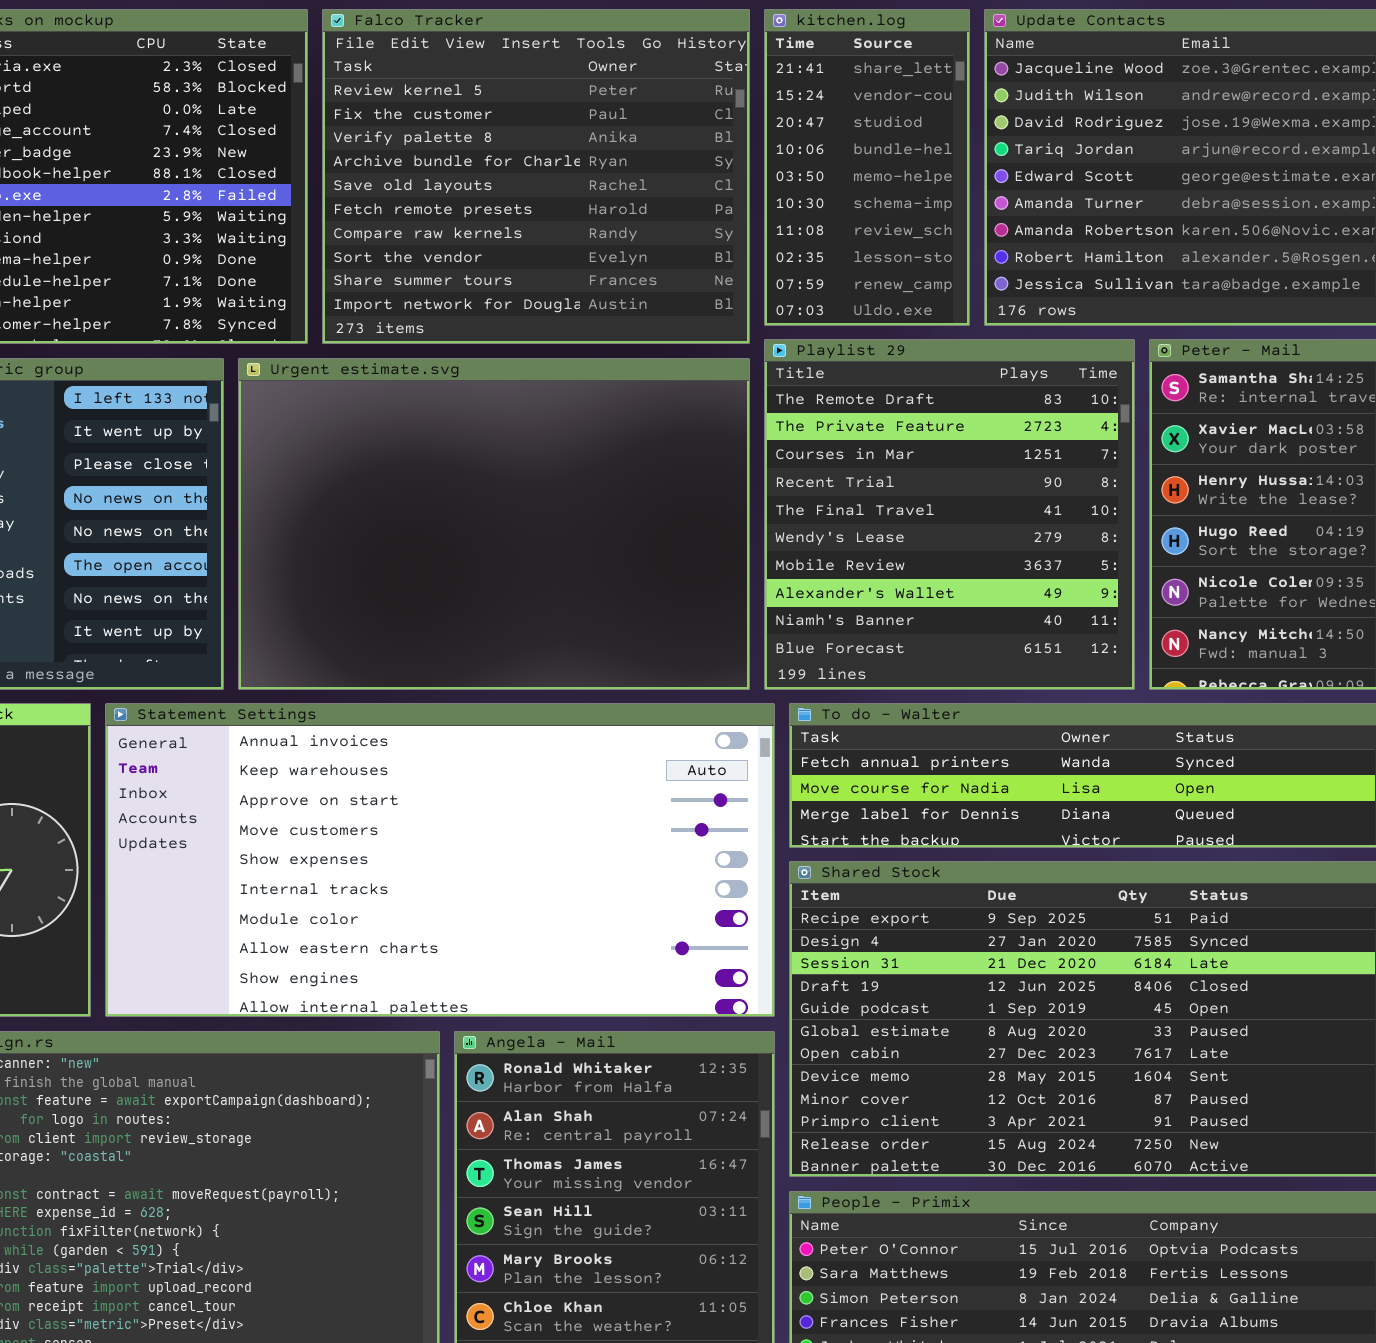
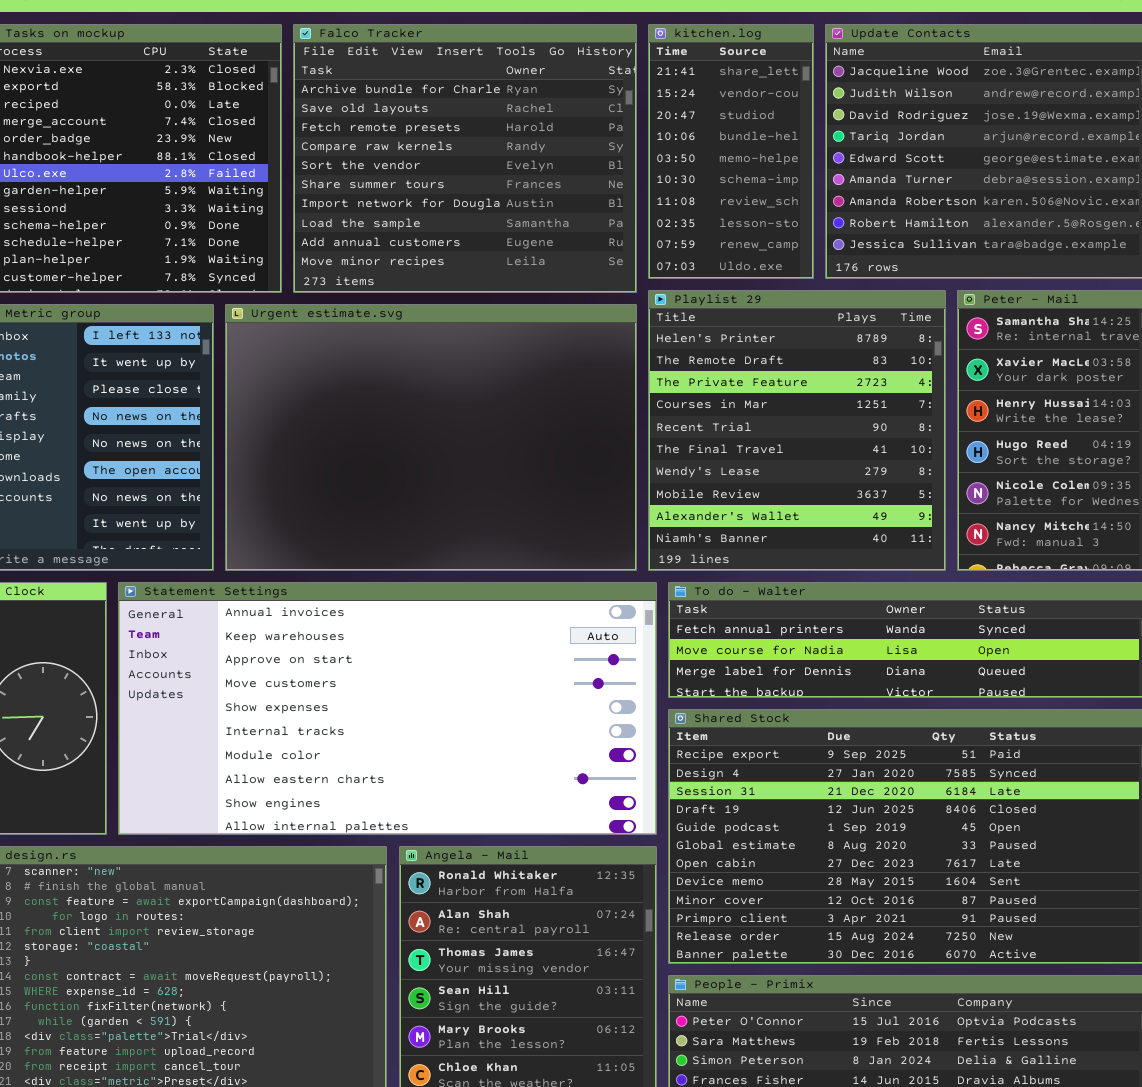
Falco Tracker: [322,9,750,344] -> [293,24,637,293], scrolled down 3 rows
Playlist 29: [764,339,1135,690] -> [648,290,946,571], scrolled up 1 row

